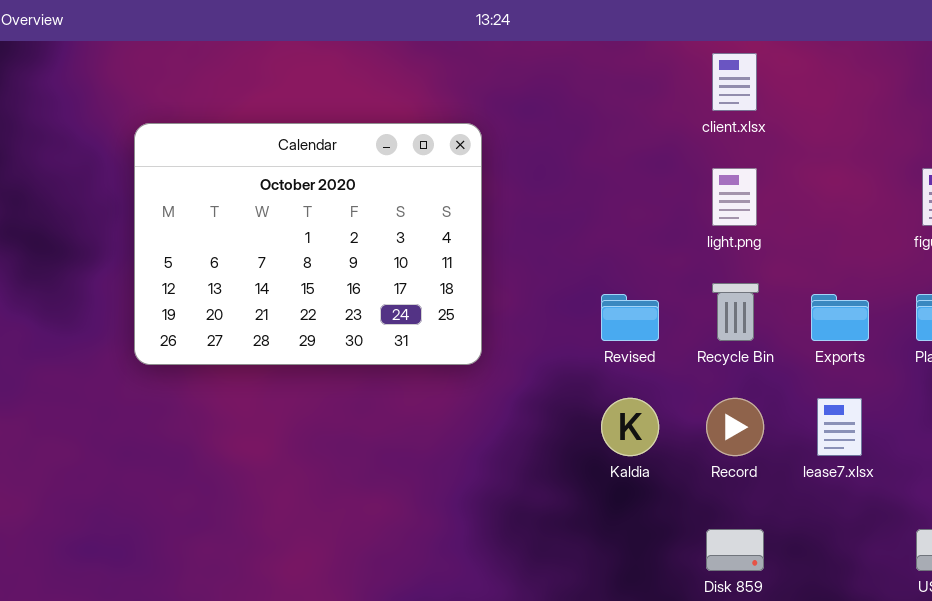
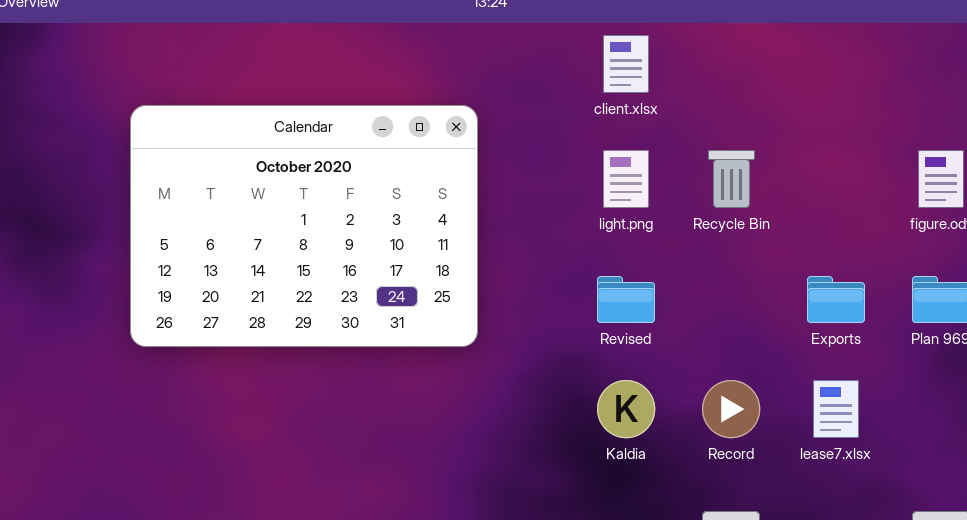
client.xlsx: [712,53,757,111] -> [603,35,649,93], moved
light.png: [712,168,757,226] -> [603,150,649,208], moved
Recycle Bin: [712,283,759,341] -> [708,150,755,208], moved

